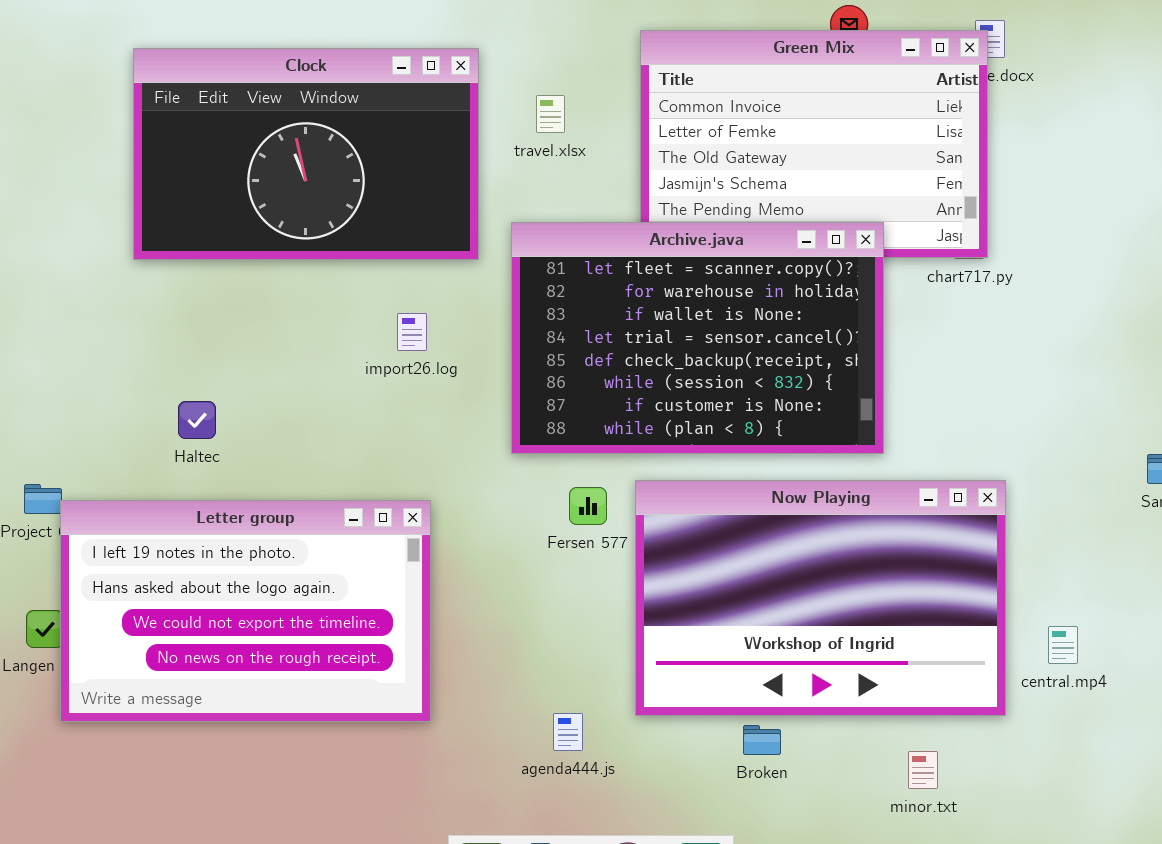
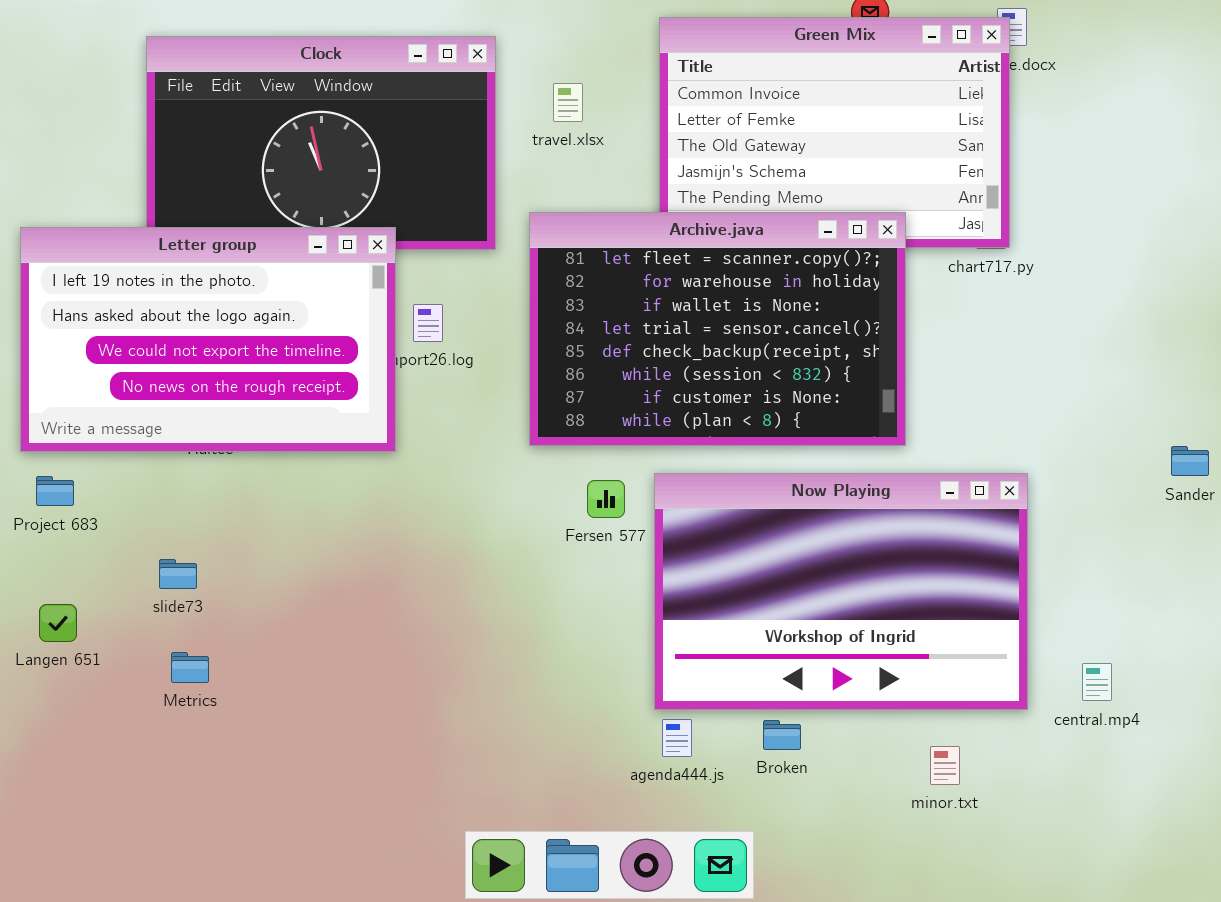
Letter group: [60,500,431,722] -> [20,227,396,452], moved
central.mp4: [1048,626,1078,664] -> [1082,663,1112,701], moved
agenda444.js: [553,713,583,751] -> [662,719,692,757], moved

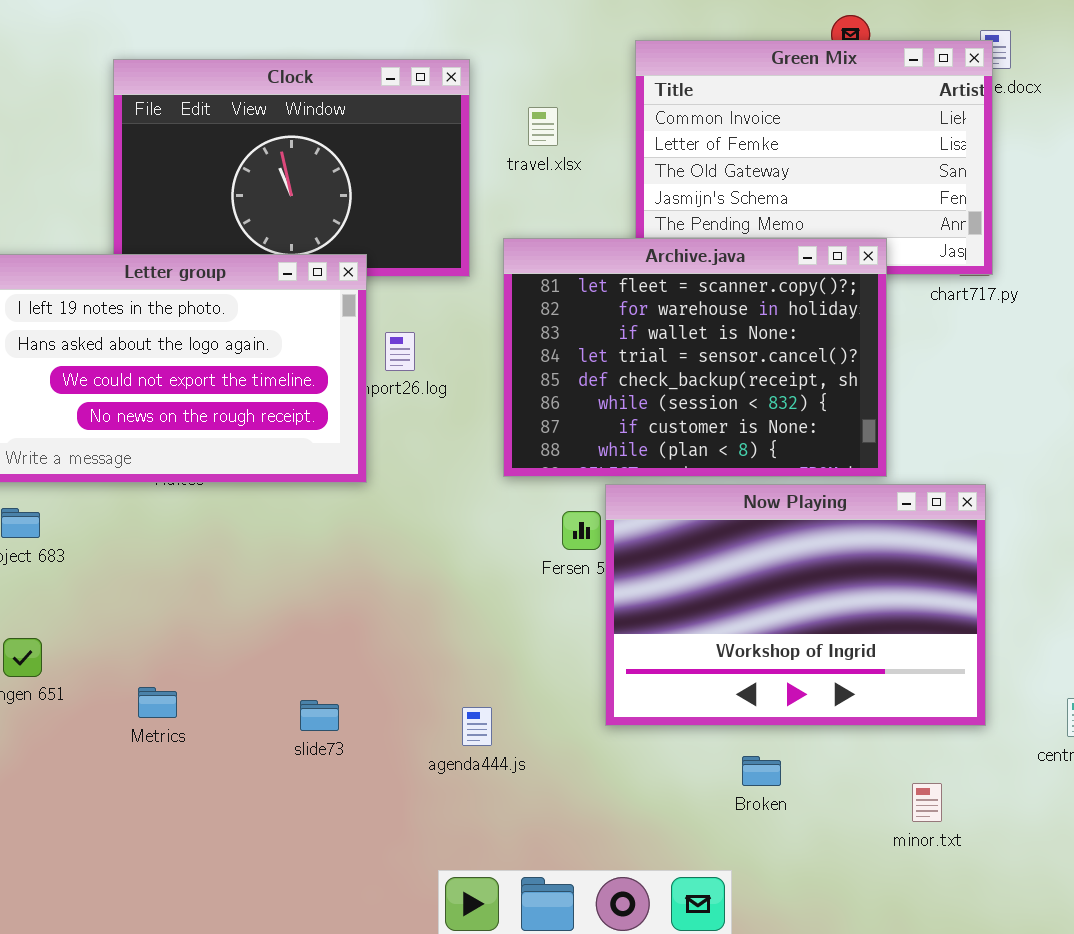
Now Playing: [654,473,1028,710] -> [605,484,986,726], moved
slide73: [159,559,197,589] -> [300,700,339,731], moved
agenda444.js: [662,719,692,757] -> [462,707,492,746], moved

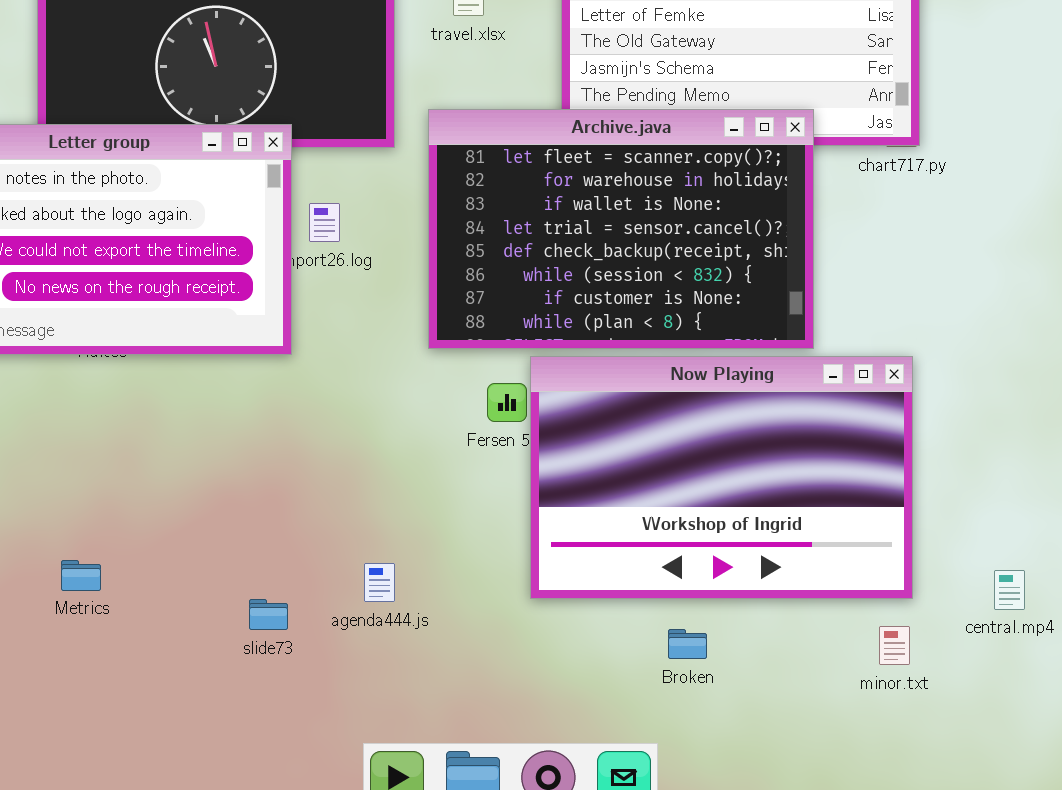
slide73: [300,700,339,731] -> [249,599,288,630], moved
agenda444.js: [462,707,492,746] -> [364,563,395,602], moved
minor.txt: [912,783,942,822] -> [879,626,910,665], moved

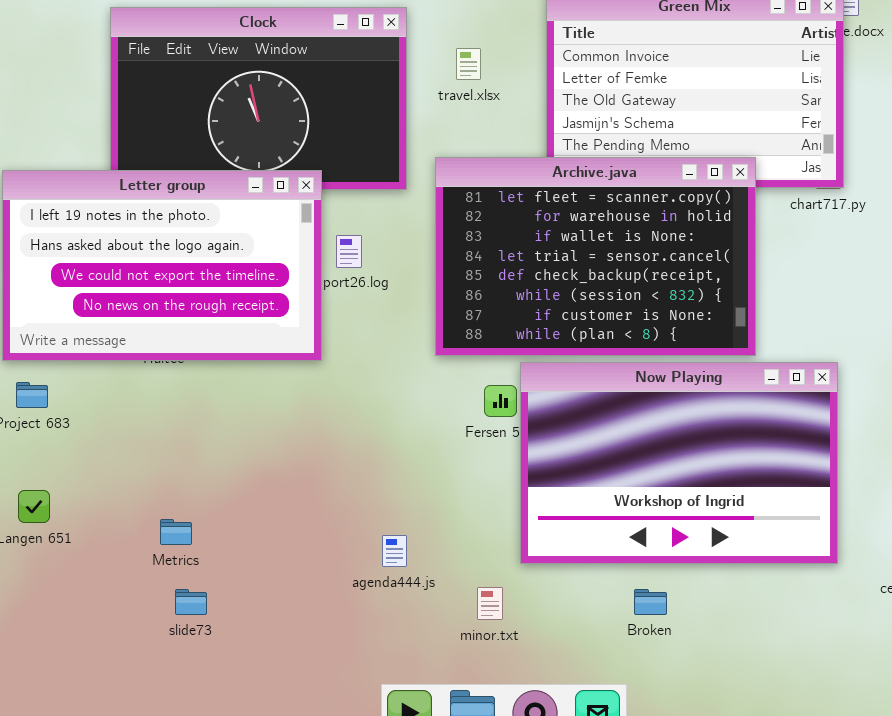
Metrics: [61,560,101,591] -> [160,519,192,545], moved
slide73: [249,599,288,630] -> [175,589,207,615], moved
minor.txt: [879,626,910,665] -> [477,587,503,620], moved

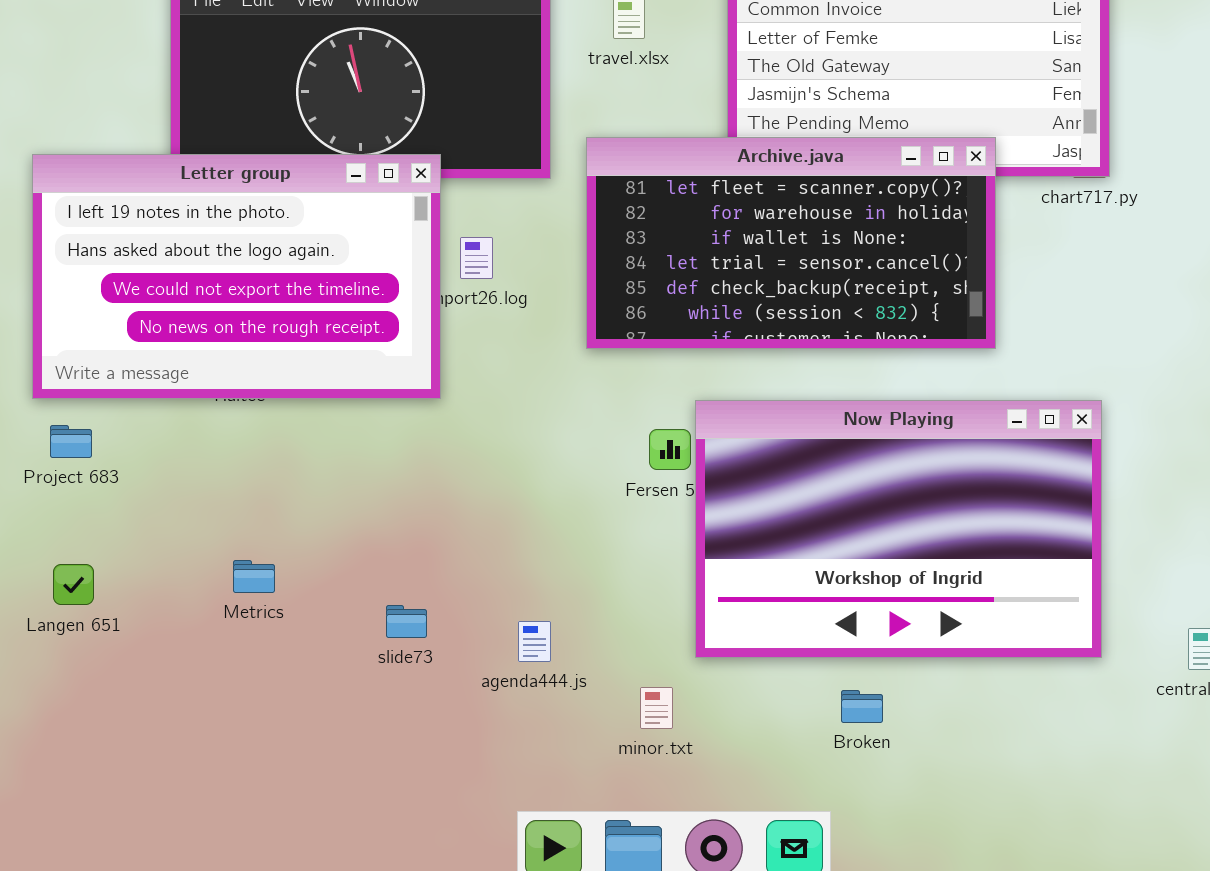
Archive.java: [435,157,756,356] -> [586,137,996,349], resized
Metrics: [160,519,192,545] -> [233,560,275,593], moved
slide73: [175,589,207,615] -> [386,605,427,638], moved

